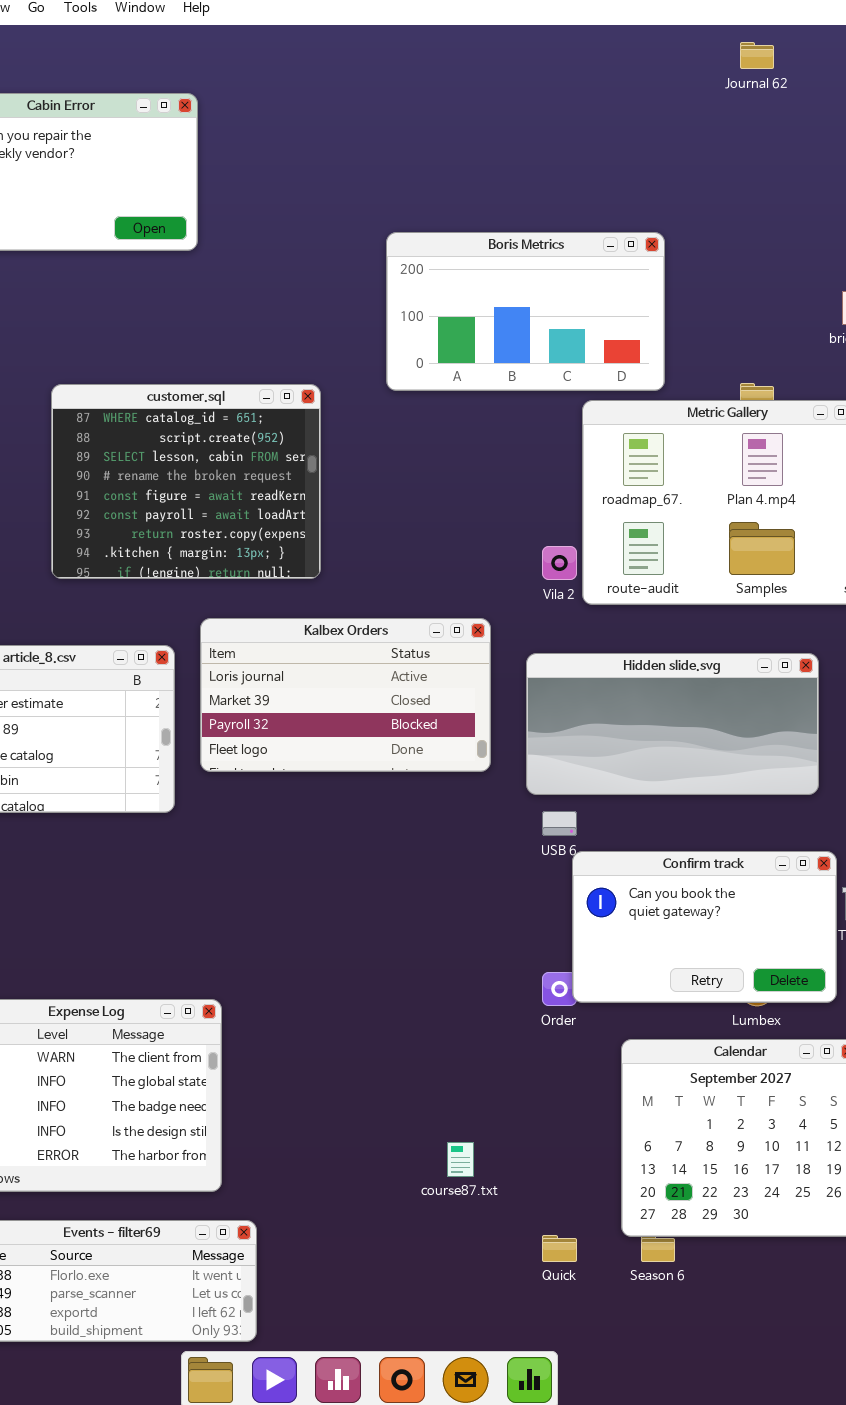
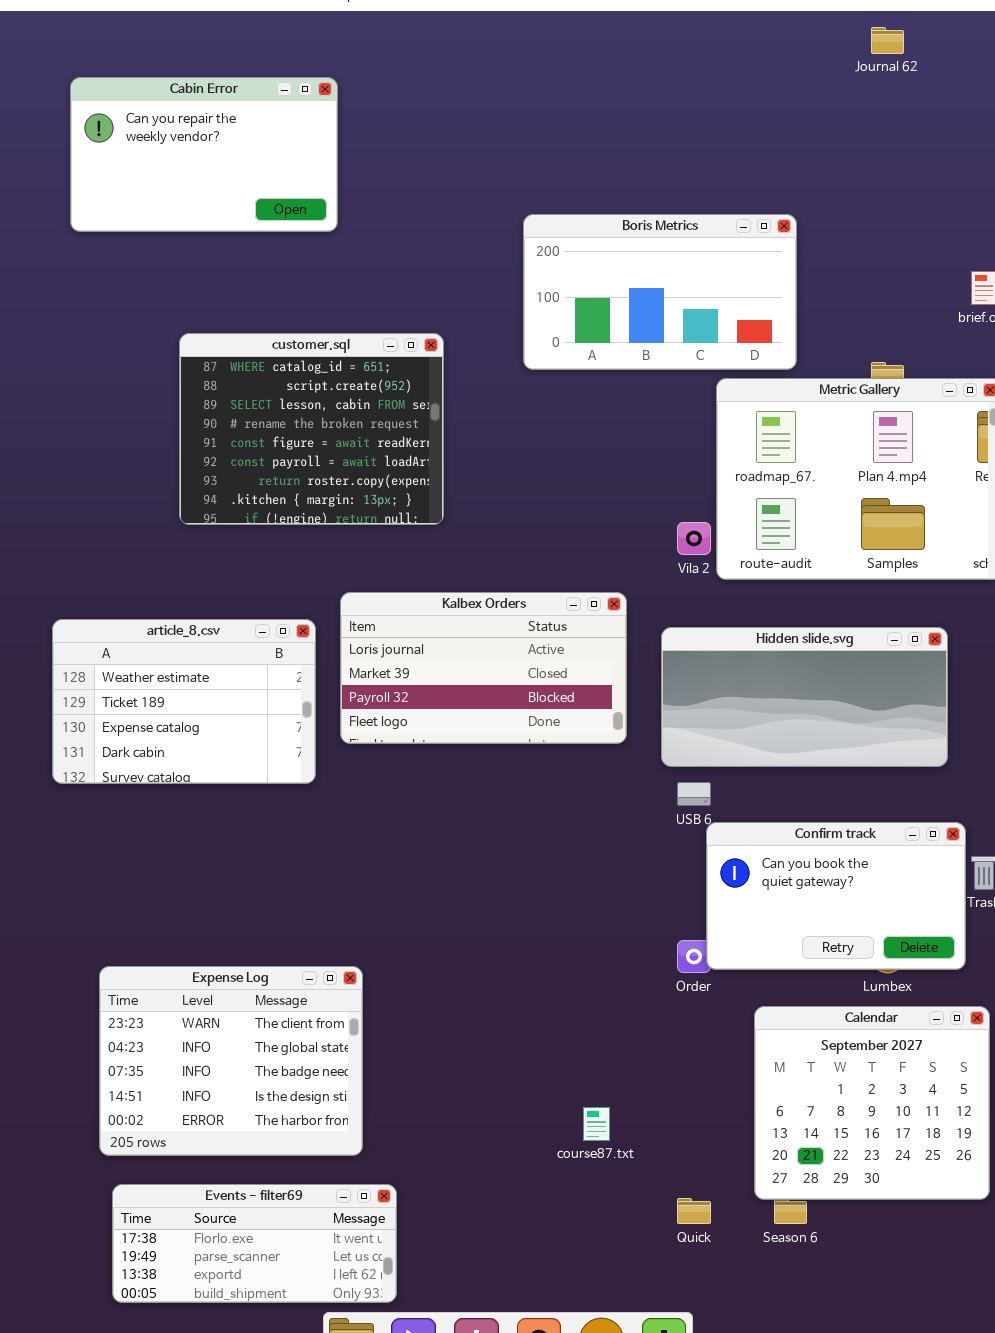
customer.sql: [51,384,321,579] -> [179,333,444,525], moved

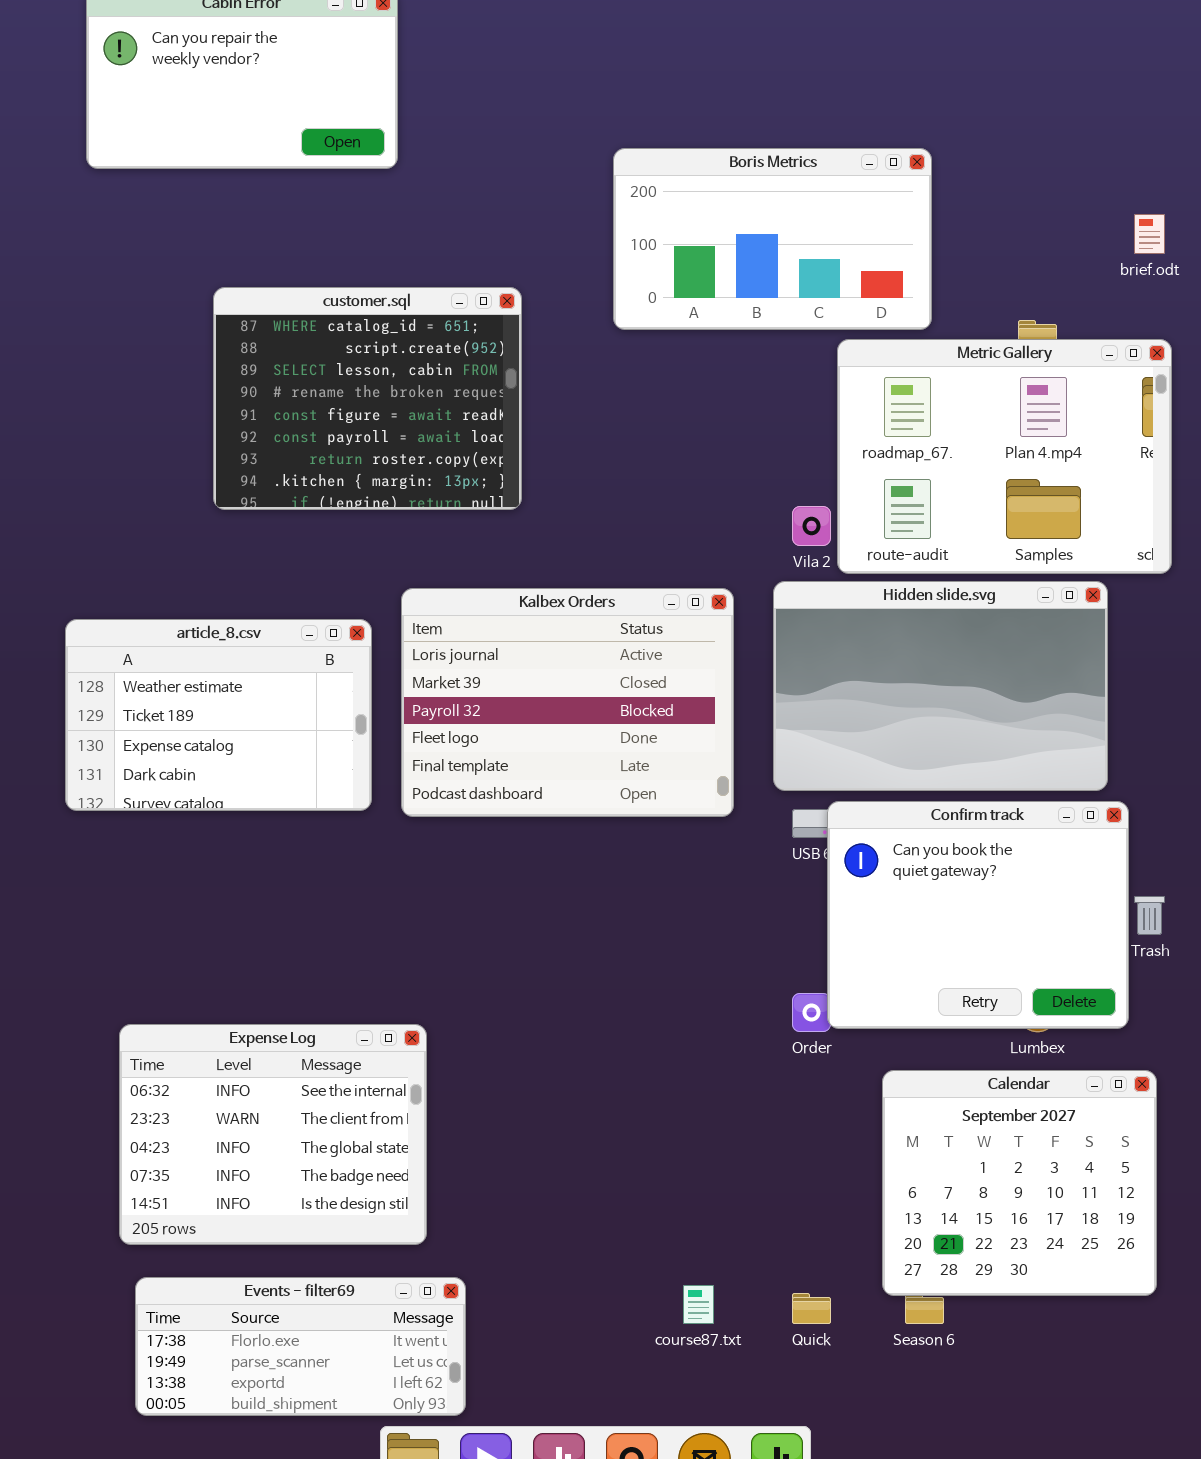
Kalbex Orders: [340,592,627,744] -> [401,588,734,817], resized
Hidden slide.svg: [661,627,948,767] -> [773,581,1108,791], resized
Confirm track: [706,822,966,970] -> [827,801,1129,1029], resized
Expense Log: [99,966,363,1156] -> [119,1024,427,1245], scrolled up 1 row
course87.txt: [583,1107,610,1141] -> [683,1285,714,1324], moved

